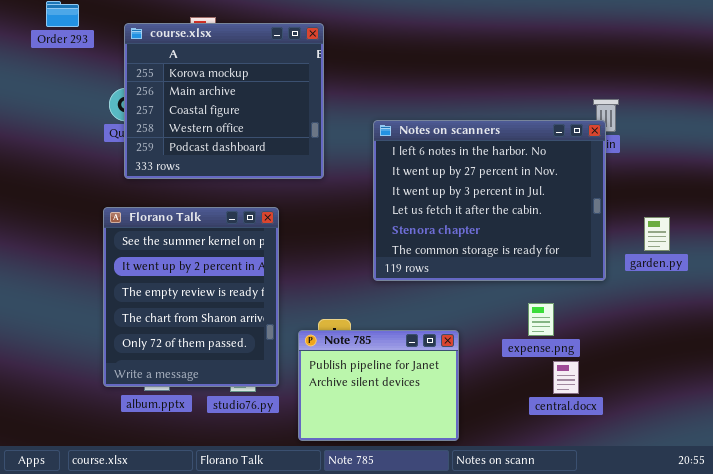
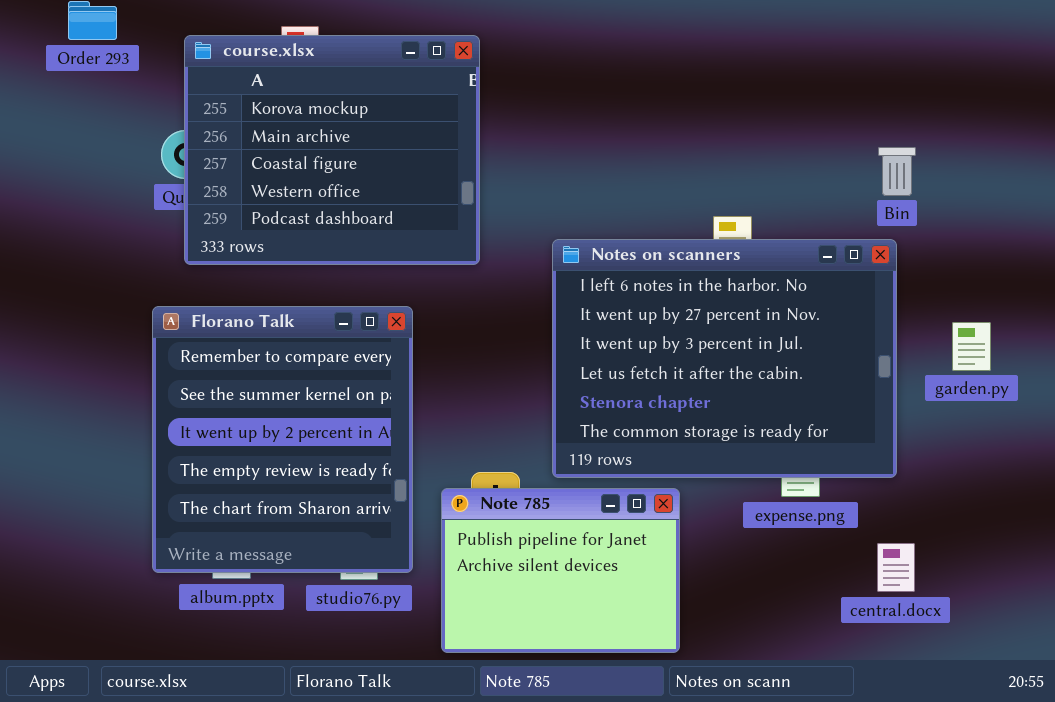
Notes on scanners: [373,120,606,281] -> [552,239,897,478], moved
Florano Talk: [103,207,279,387] -> [152,306,413,573], scrolled up 1 row
central.docx: [553,361,579,394] -> [877,543,915,592], moved

